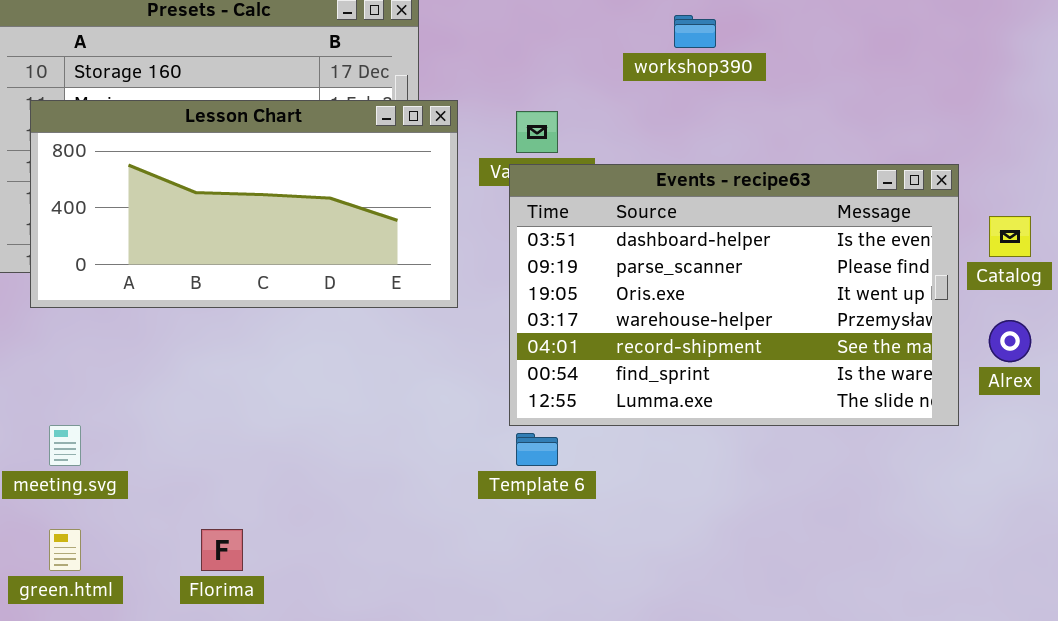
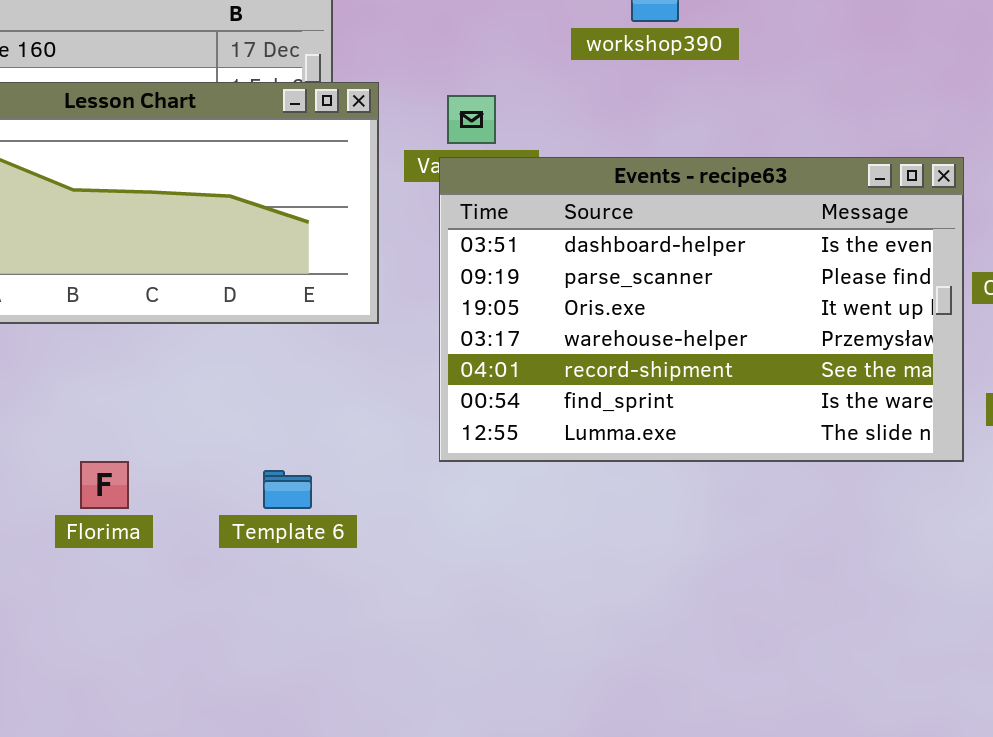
Template 6: [516,433,558,466] -> [263,470,312,509], moved
Florima: [201,529,243,571] -> [80,461,129,509], moved

